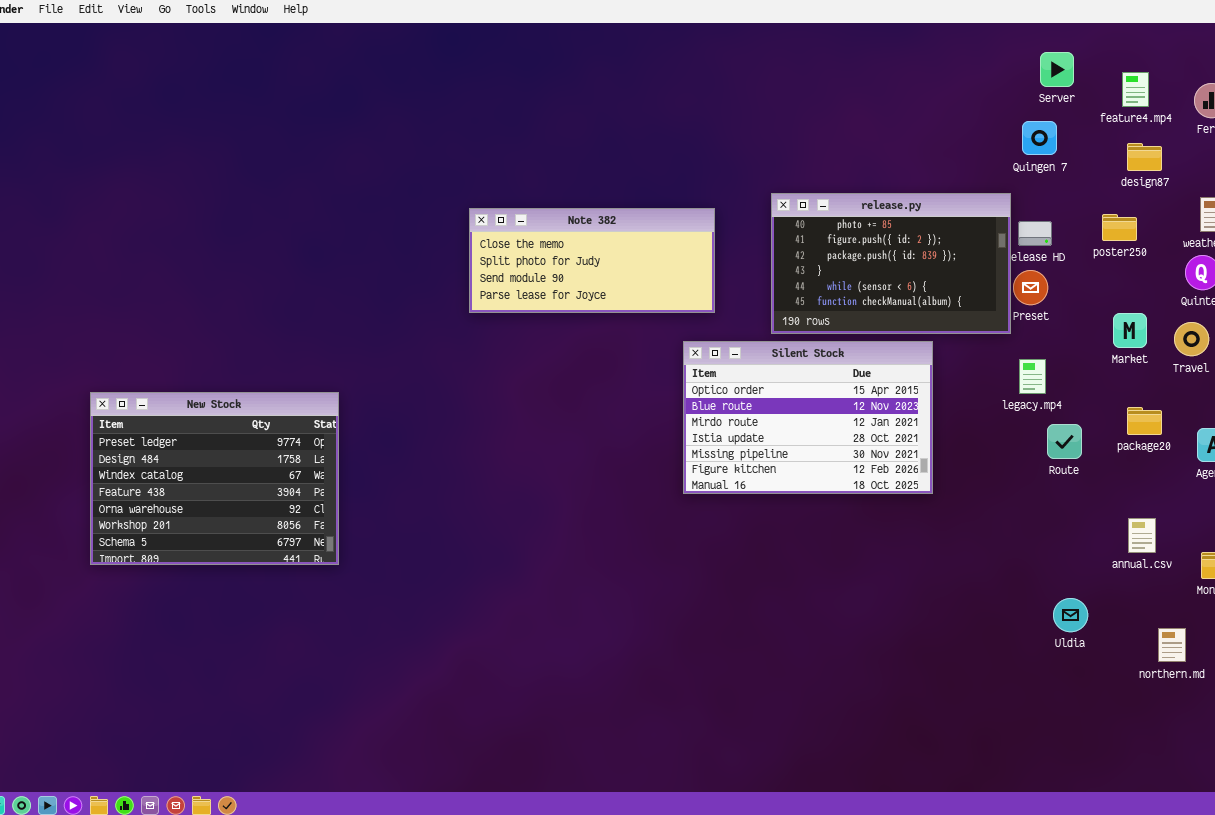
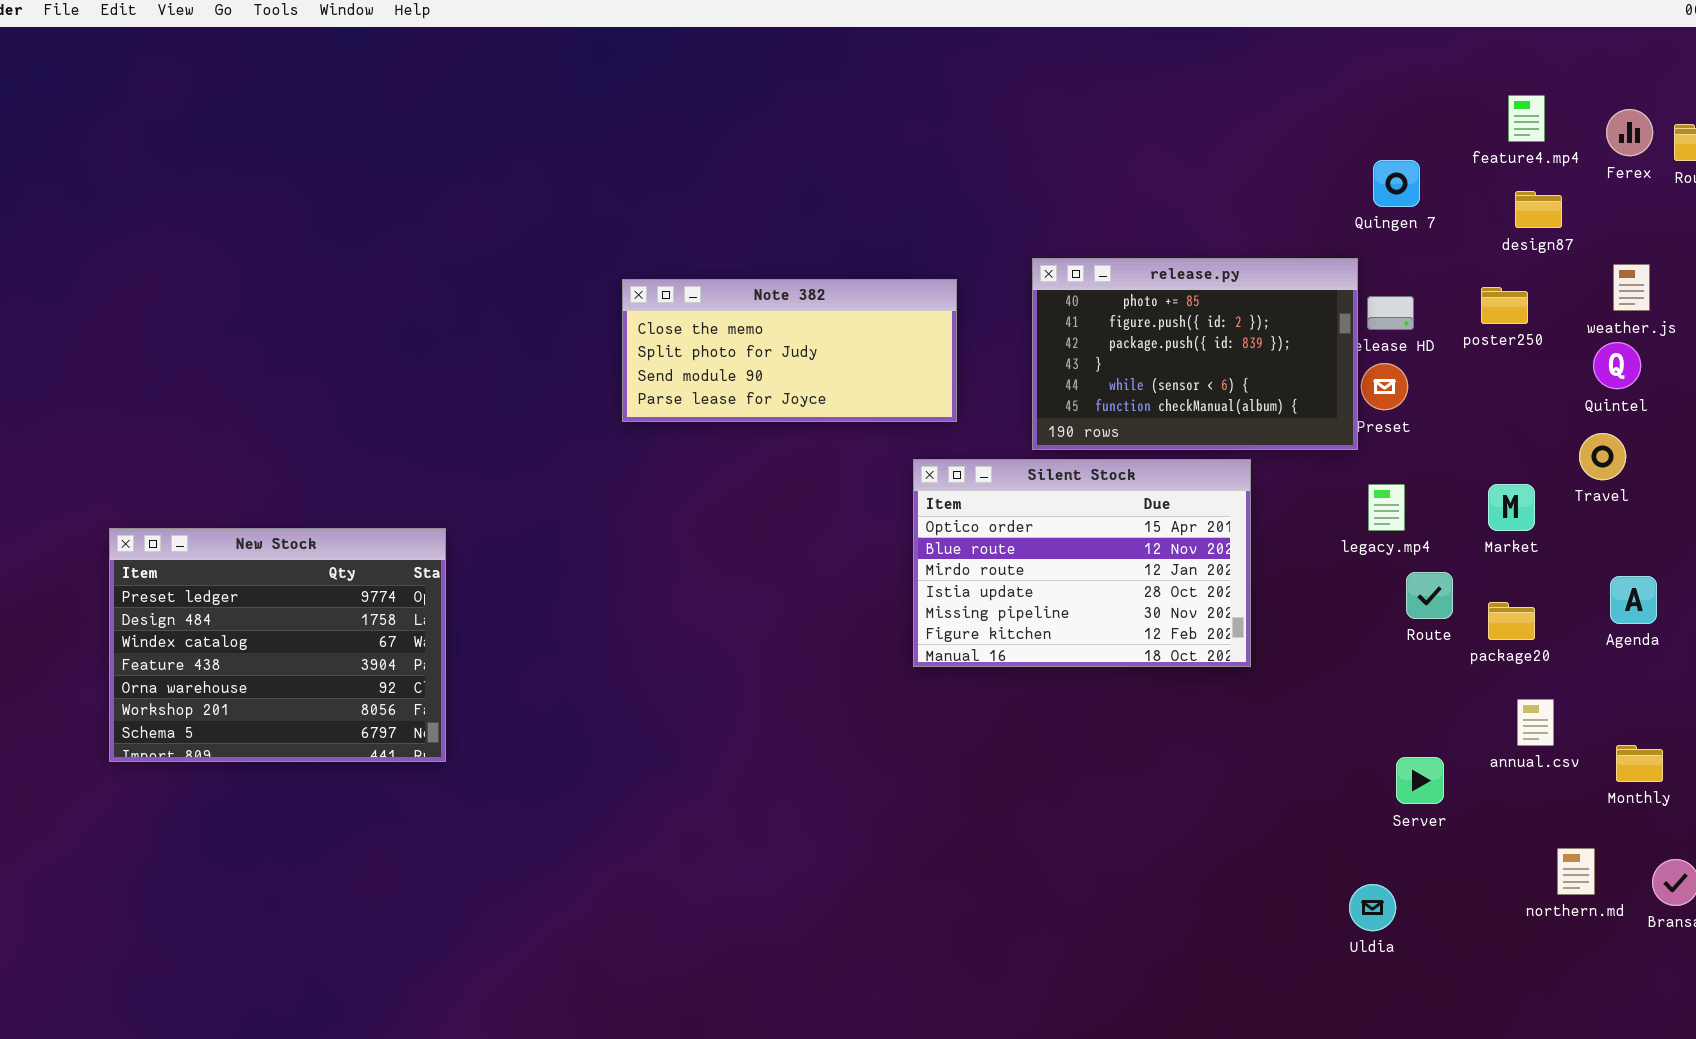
Server: [1040,52,1074,87] -> [1396,757,1444,804], moved
Market: [1113,313,1147,348] -> [1488,484,1535,531], moved
package20: [1127,407,1162,435] -> [1488,602,1535,640], moved
Uldia: [1053,598,1088,632] -> [1349,884,1396,931], moved

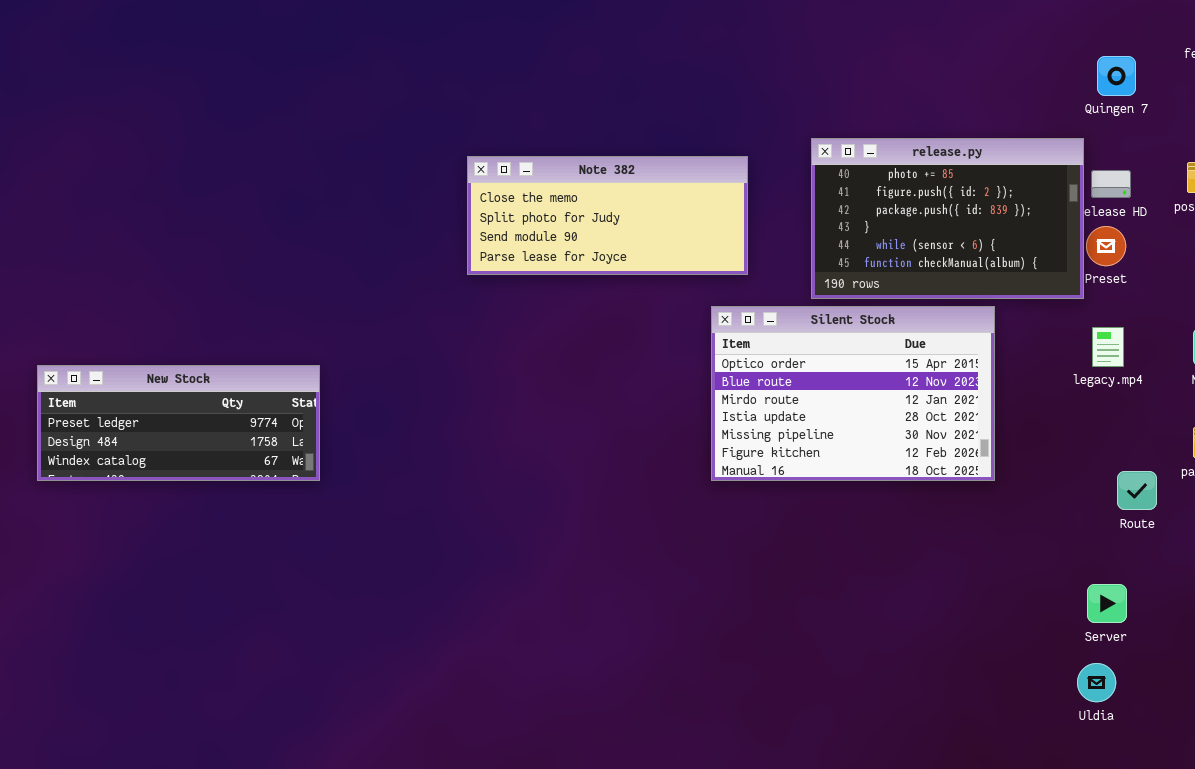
New Stock: [109,528,446,762] -> [37,365,320,481], resized
Route: [1406,572,1453,619] -> [1117,471,1157,510], moved
Server: [1396,757,1444,804] -> [1087,584,1127,623], moved

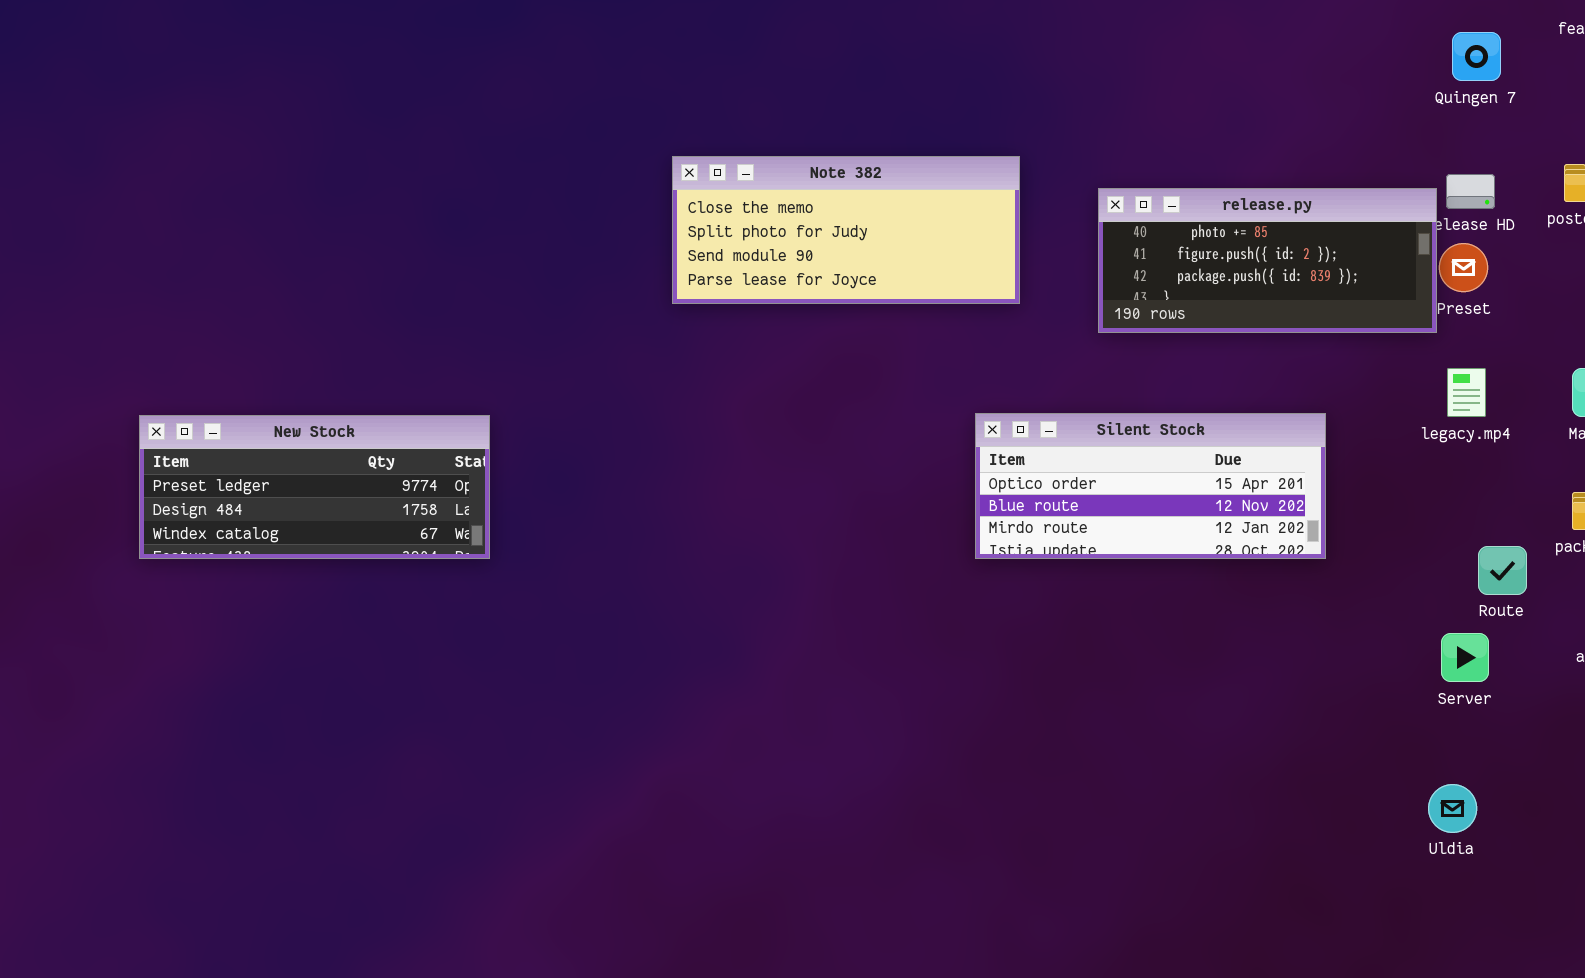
release.py: [811,138,1084,299] -> [1098,188,1437,333], resized
Silent Stock: [711,306,995,481] -> [975,413,1326,559], resized
Server: [1087,584,1127,623] -> [1441,633,1489,682], moved

